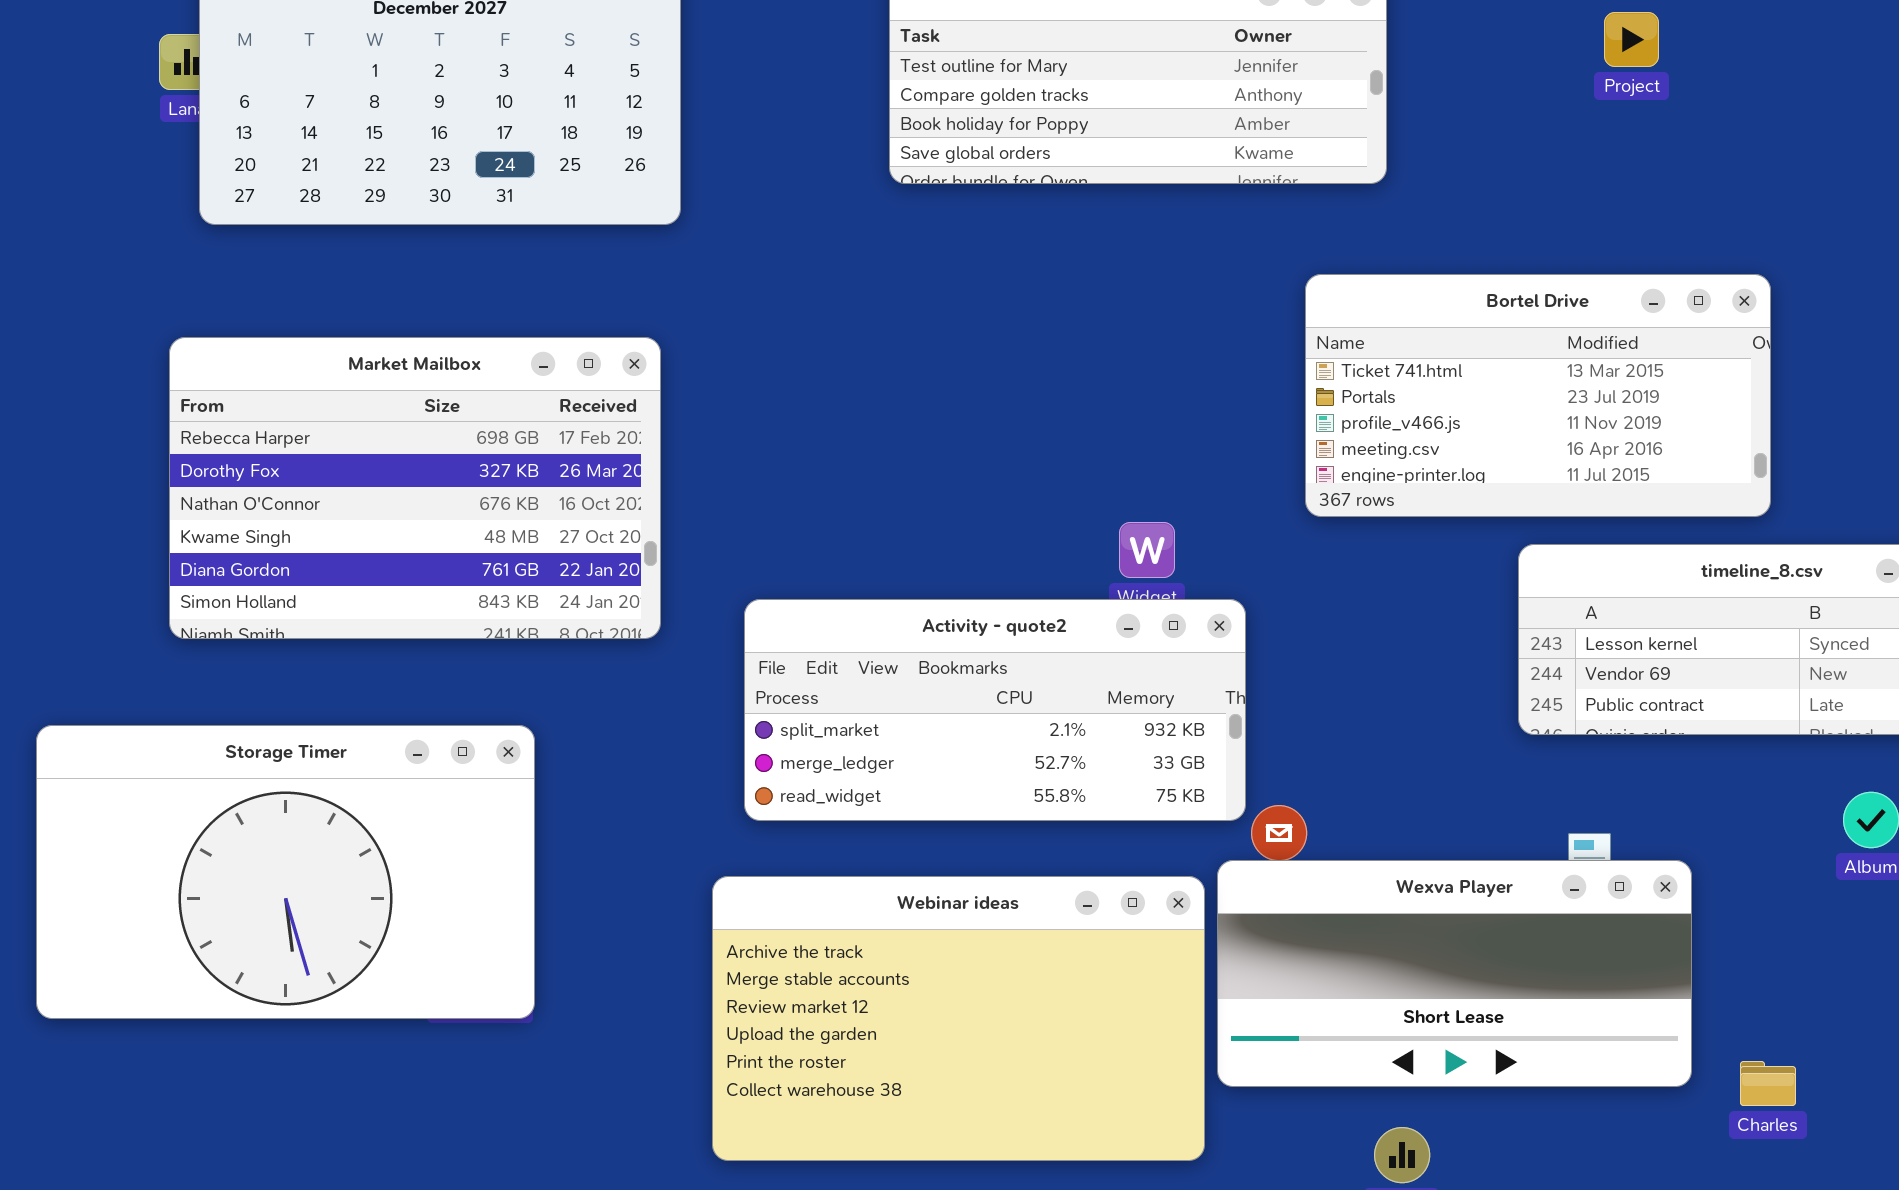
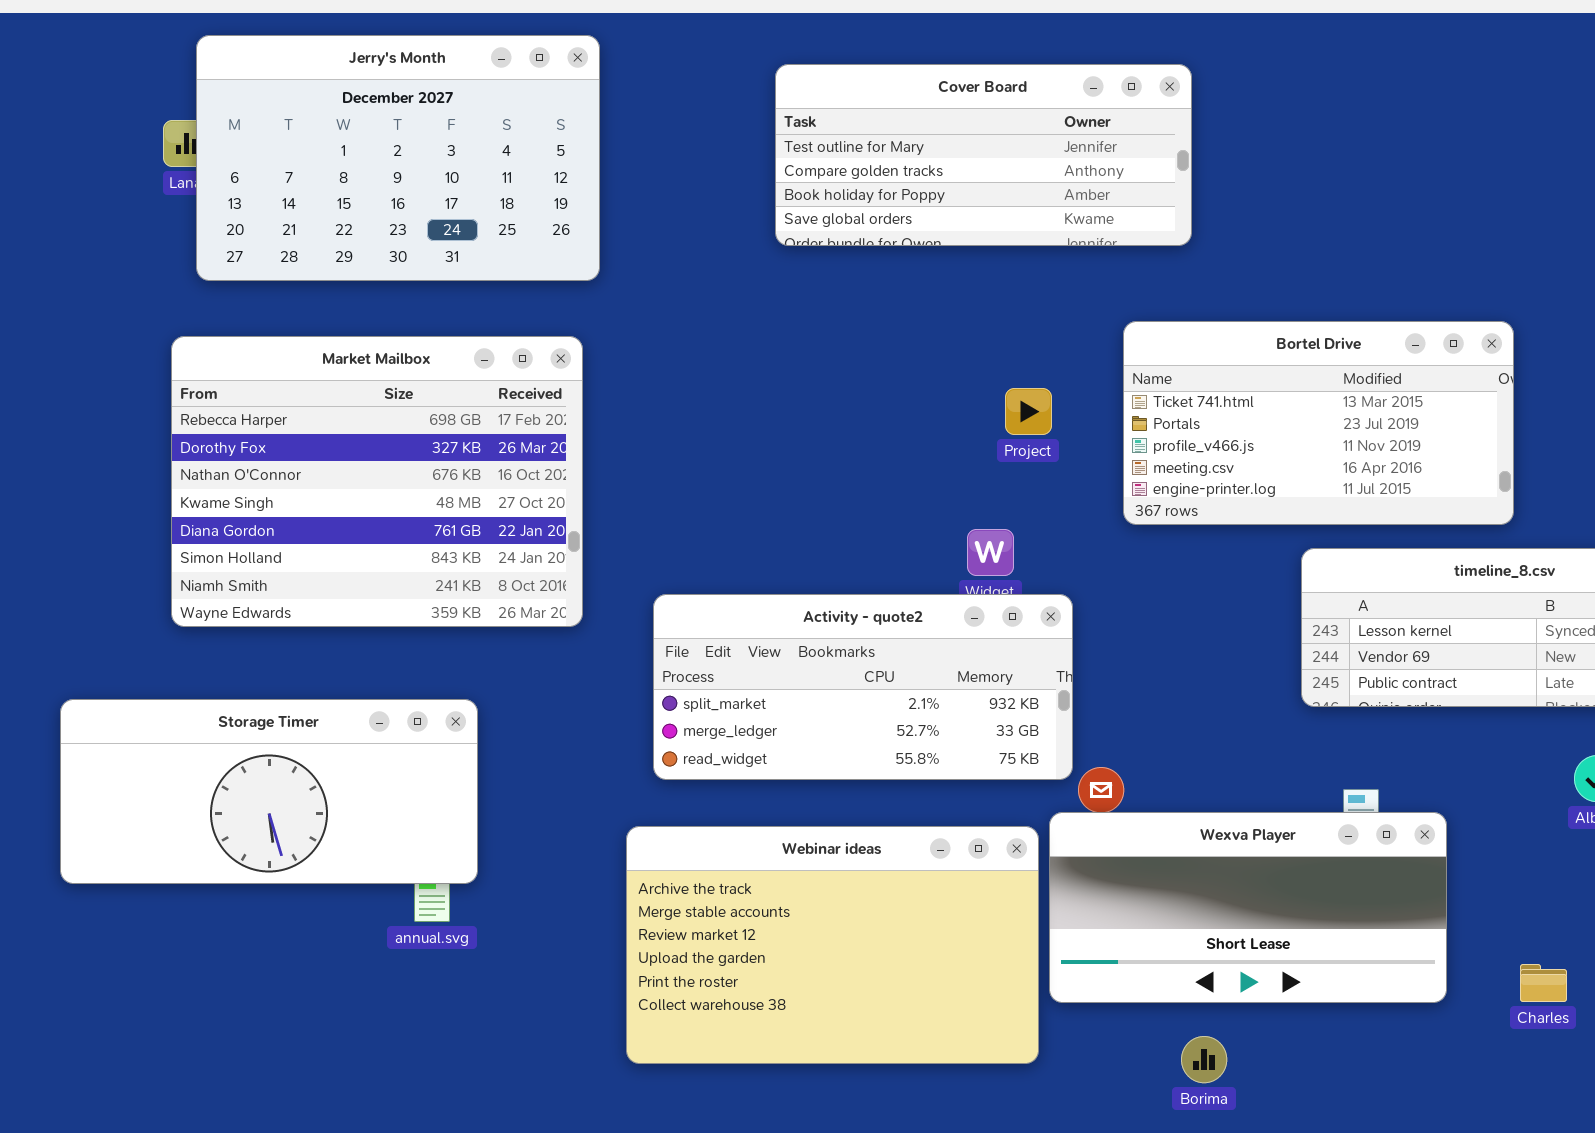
Project: [1604,12,1659,67] -> [1005,388,1052,435], moved
Market Mailbox: [169,337,661,639] -> [171,336,583,627], resized
Storage Timer: [36,725,535,1019] -> [60,699,478,884], resized
Charles: [1740,1061,1796,1106] -> [1520,964,1567,1002], moved

